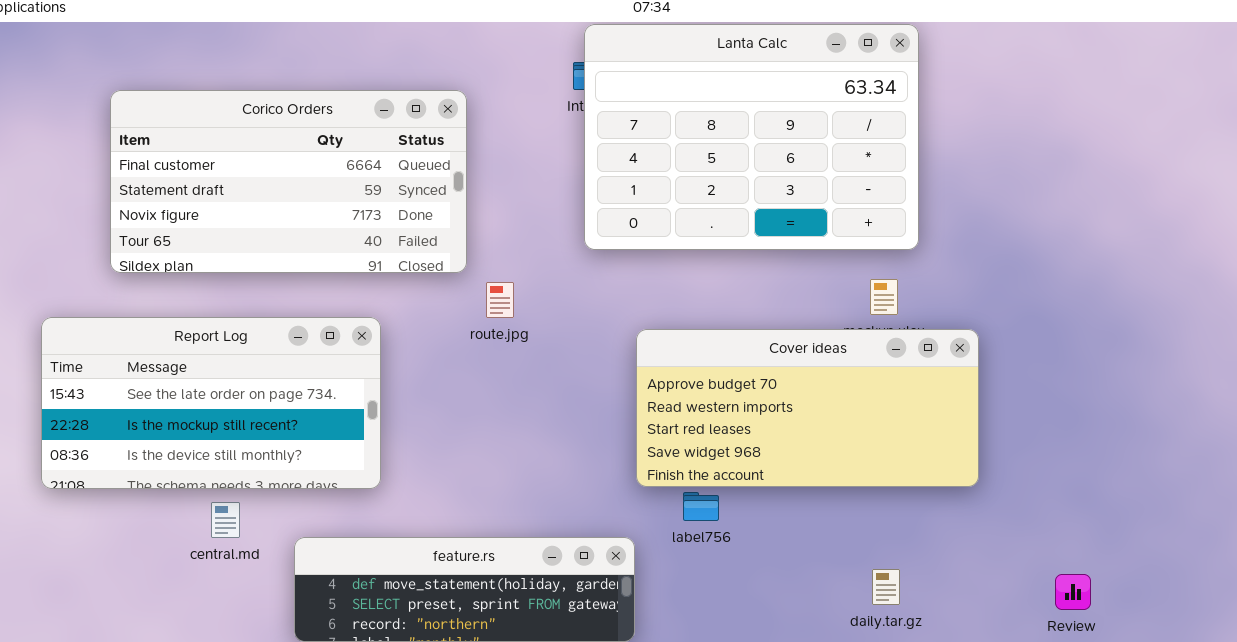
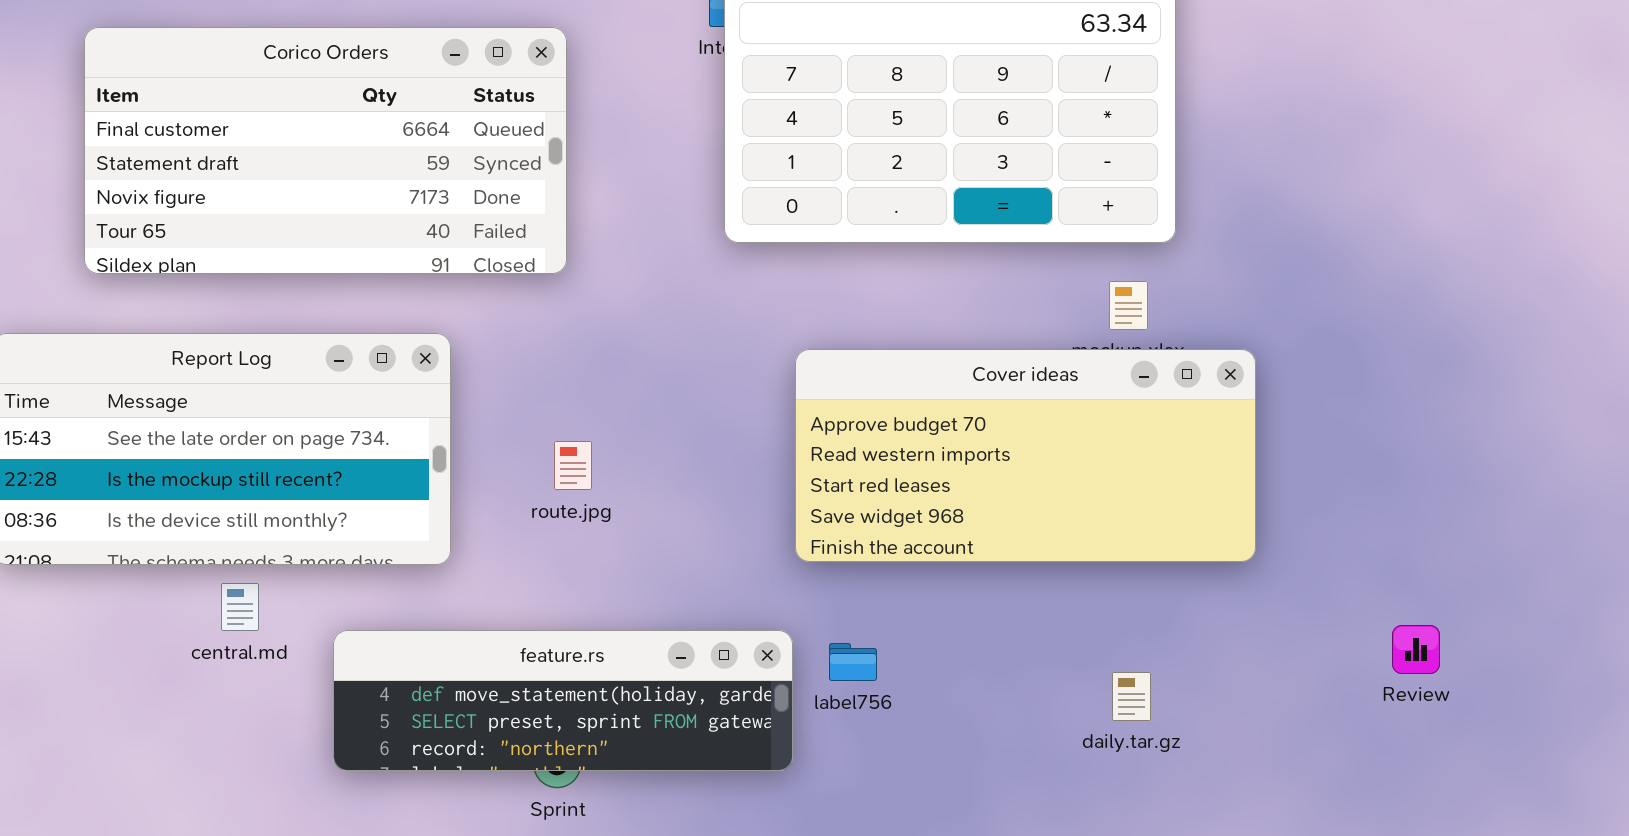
route.jpg: [486,282,514,318] -> [554,441,592,490], moved
label756: [683,492,719,521] -> [829,643,877,681], moved
Review: [1055,574,1091,610] -> [1392,625,1440,674], moved

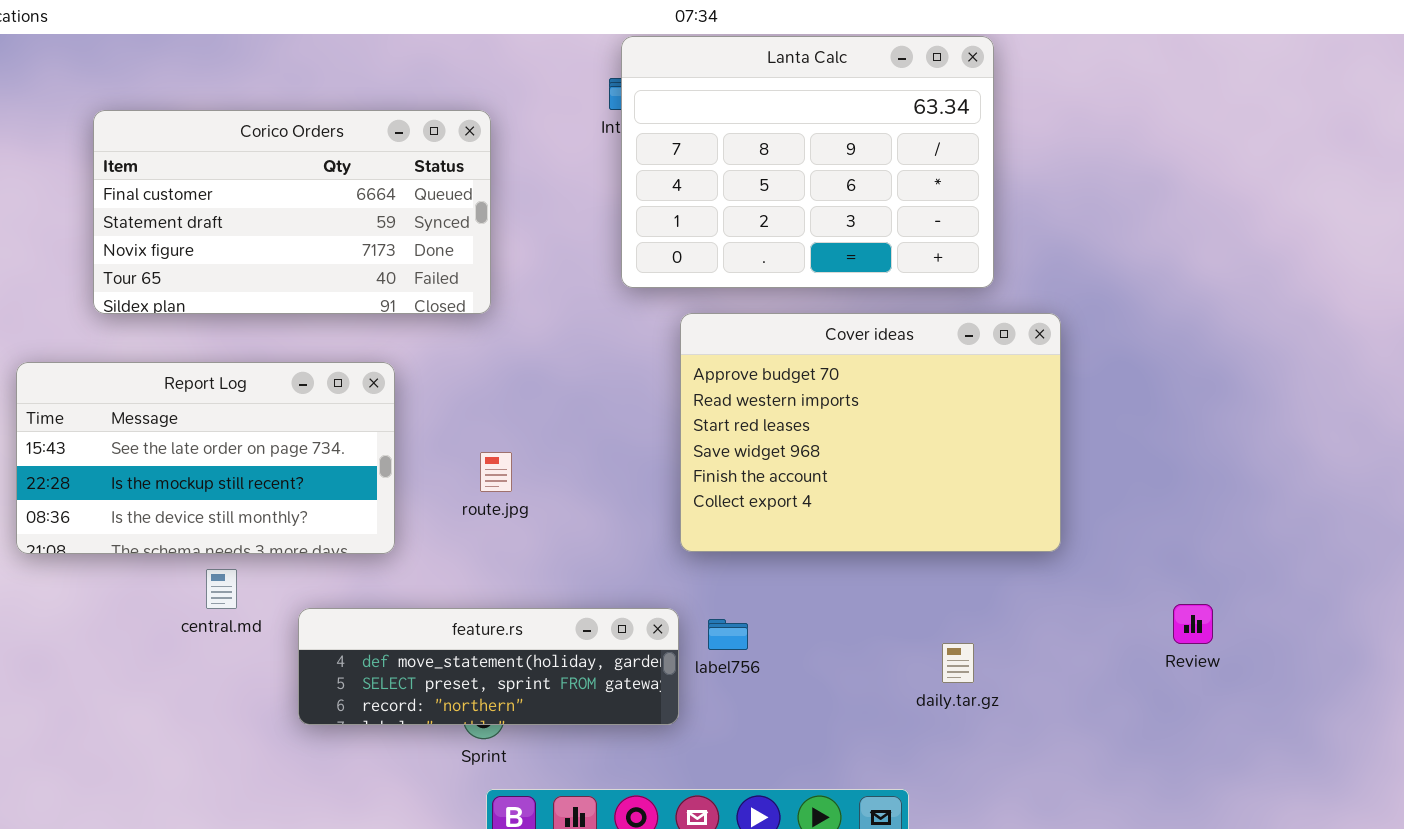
Cover ideas: [795,349,1256,562] -> [680,313,1061,552], resized

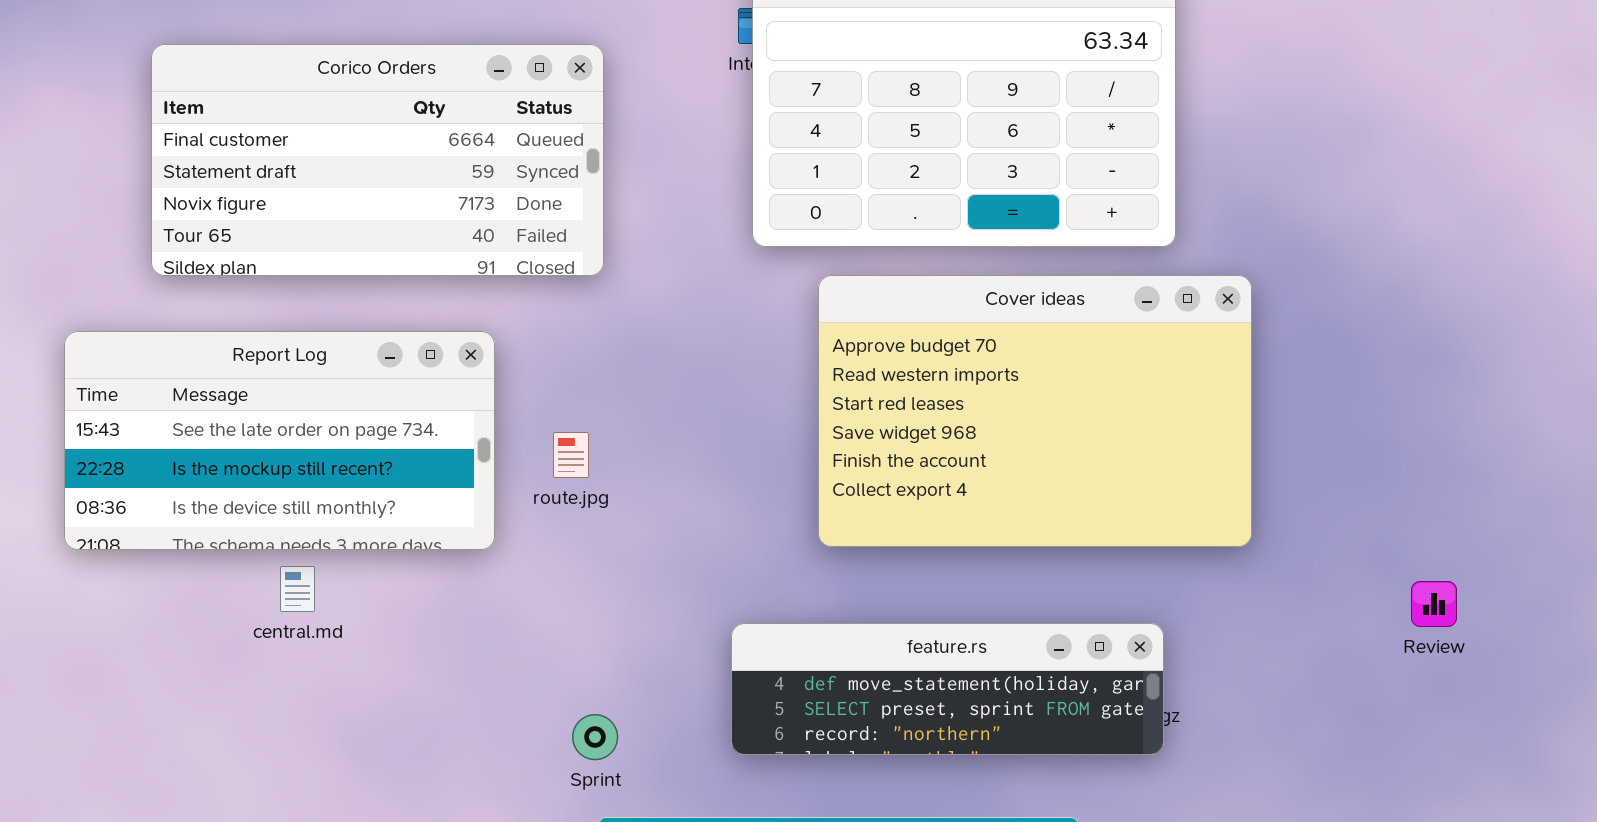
route.jpg: [480,452,512,492] -> [553,432,589,478], moved
Review: [1173,604,1213,644] -> [1411,581,1457,627], moved
feature.rs: [298,608,679,725] -> [731,623,1164,755], moved

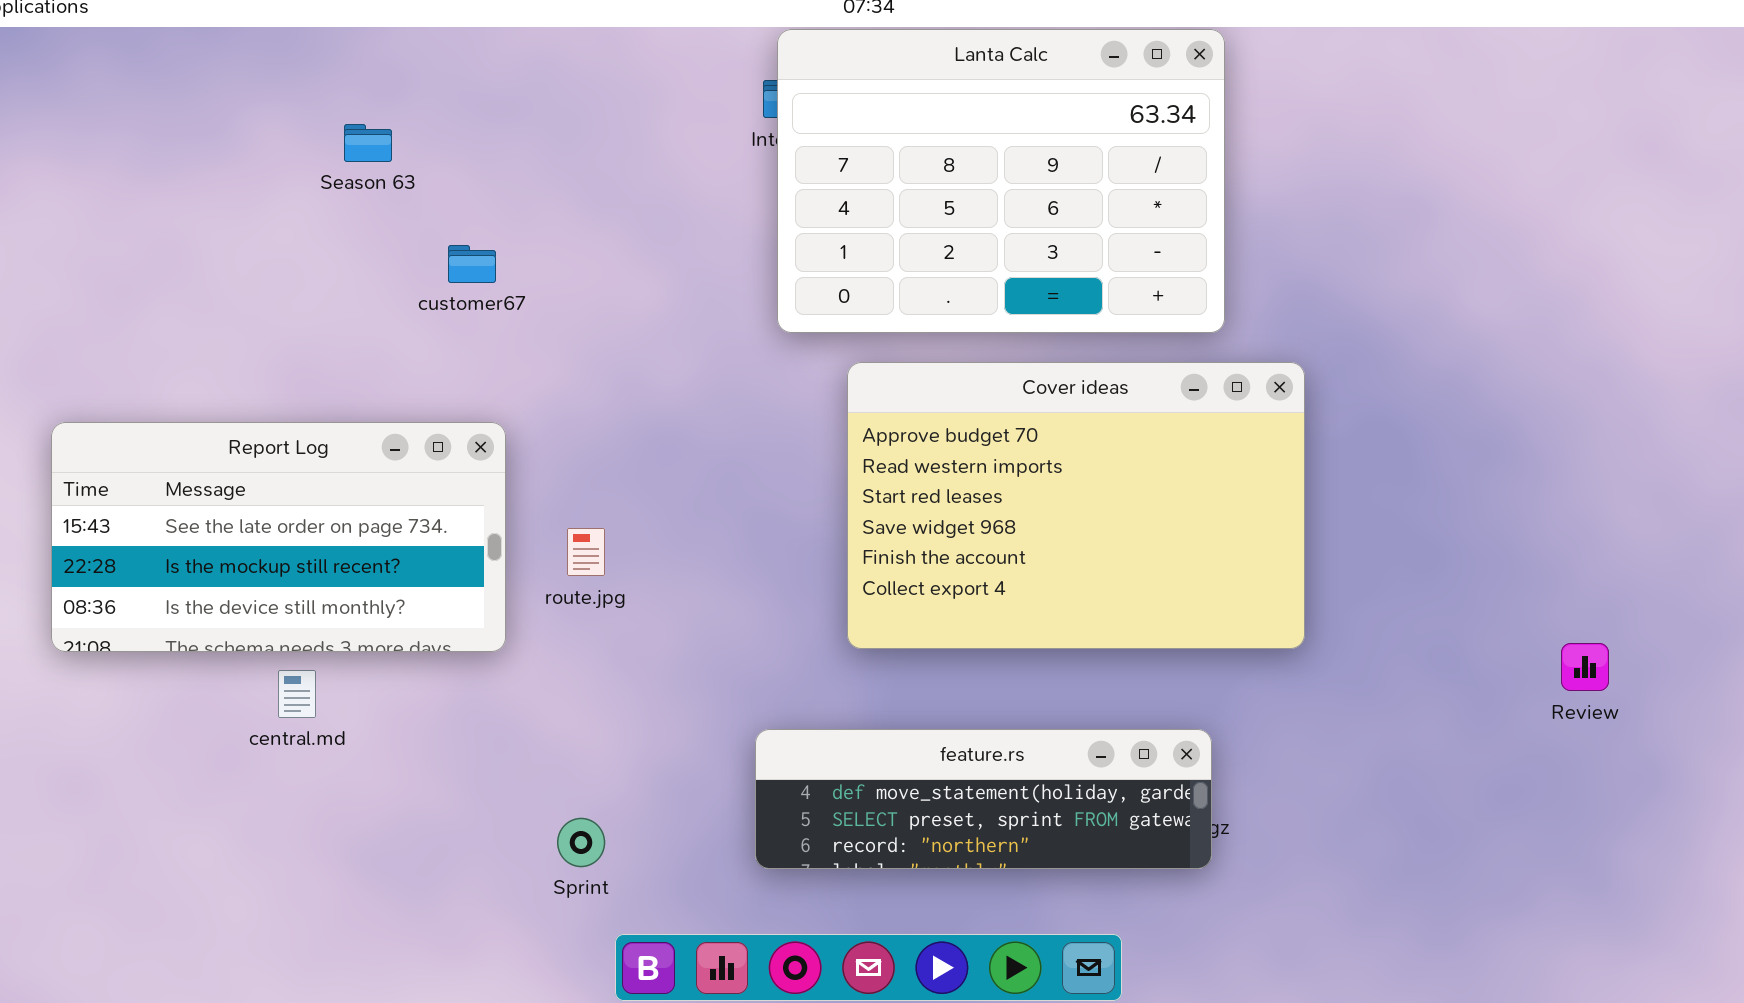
Corico Orders: [151,44,604,276] -> none, closed
Review: [1411,581,1457,627] -> [1561,643,1609,691], moved
Sprint: [572,714,618,760] -> [557,818,605,867], moved

